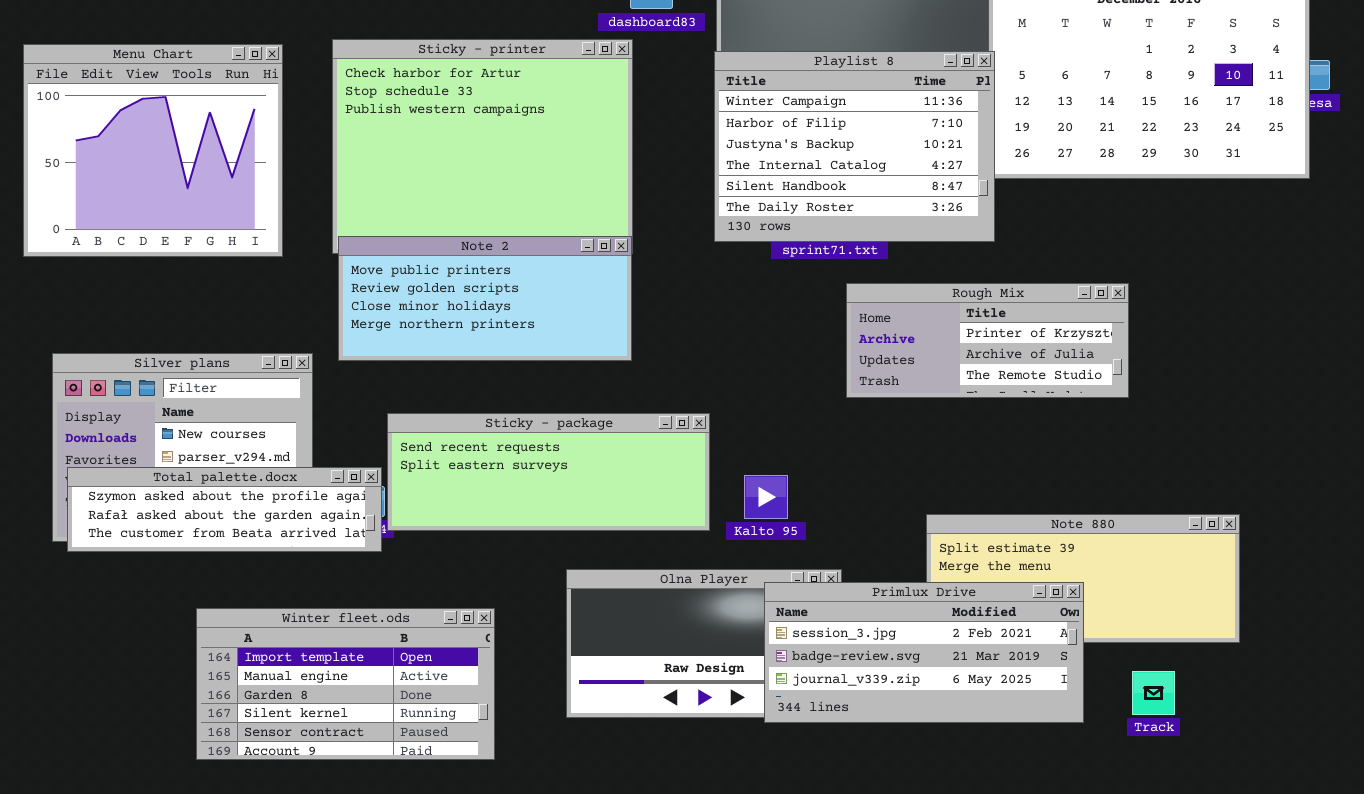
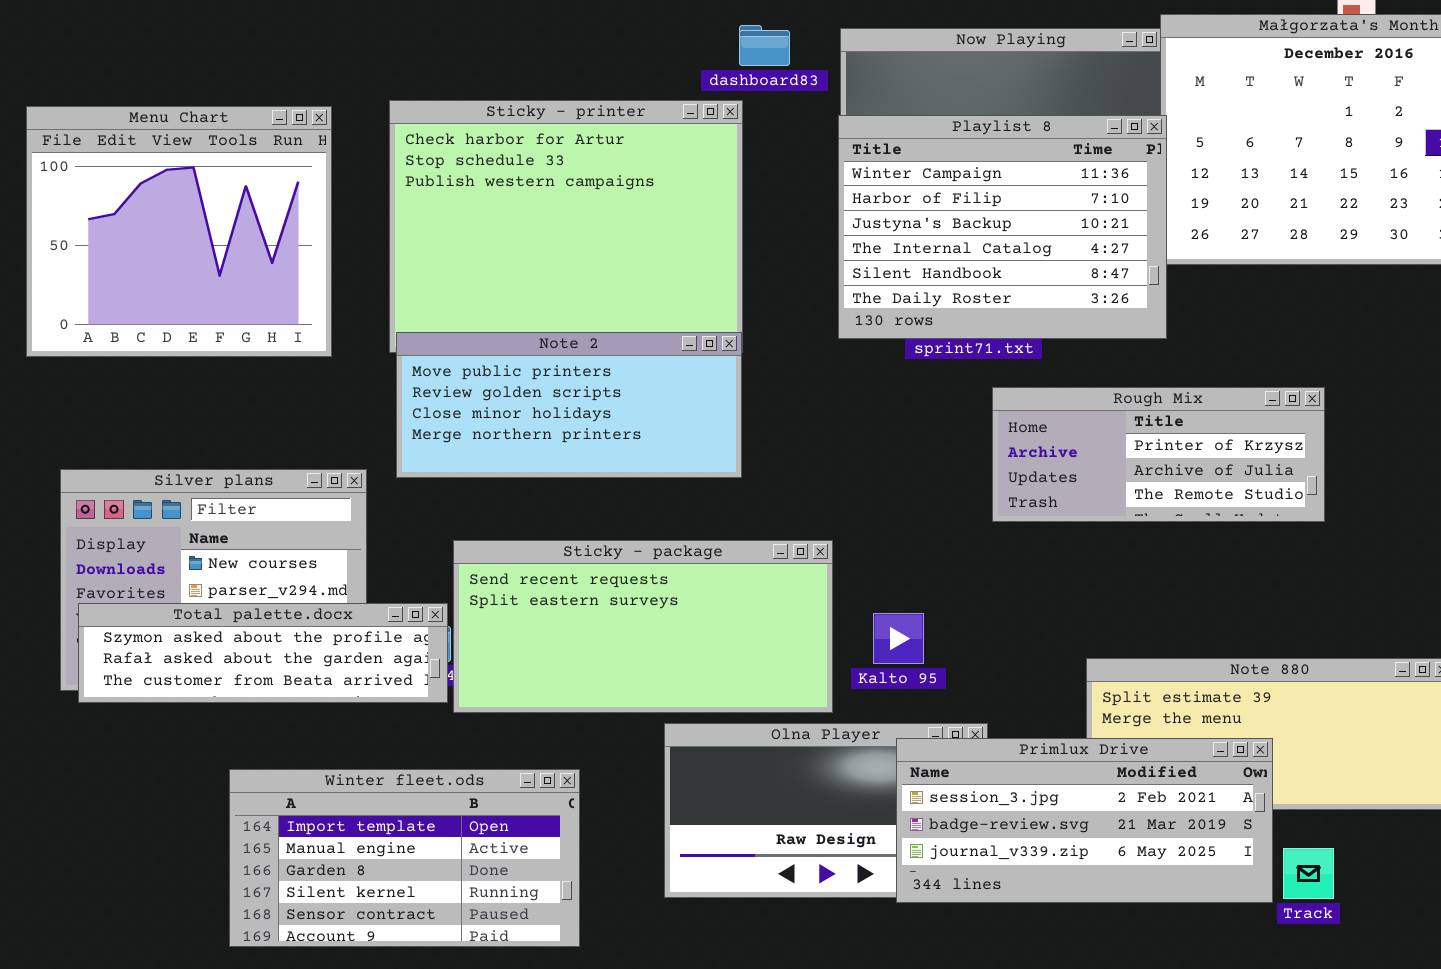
Sticky - package: [387,413,710,531] -> [453,540,833,713], resized
Track: [1132,671,1175,715] -> [1283,848,1334,899], moved

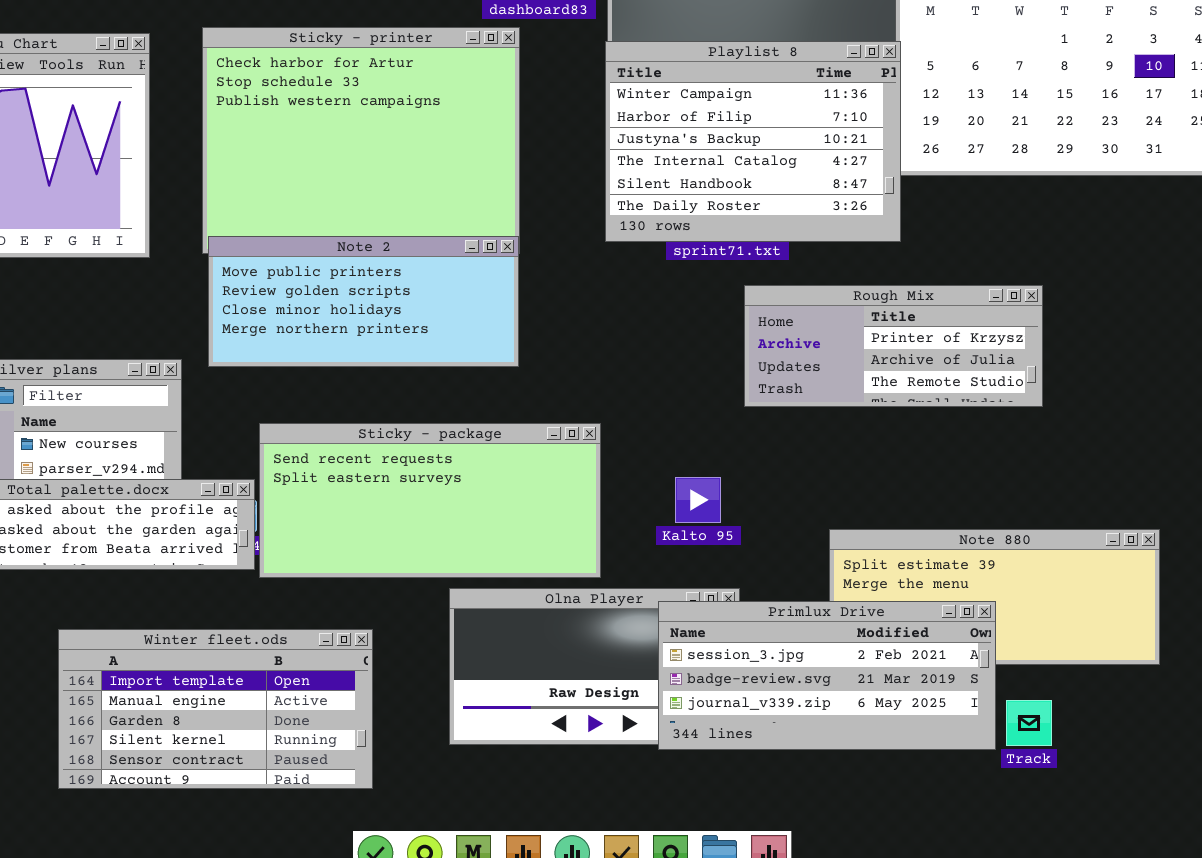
Kalto 95: [873,613,924,664] -> [675,477,721,523], moved

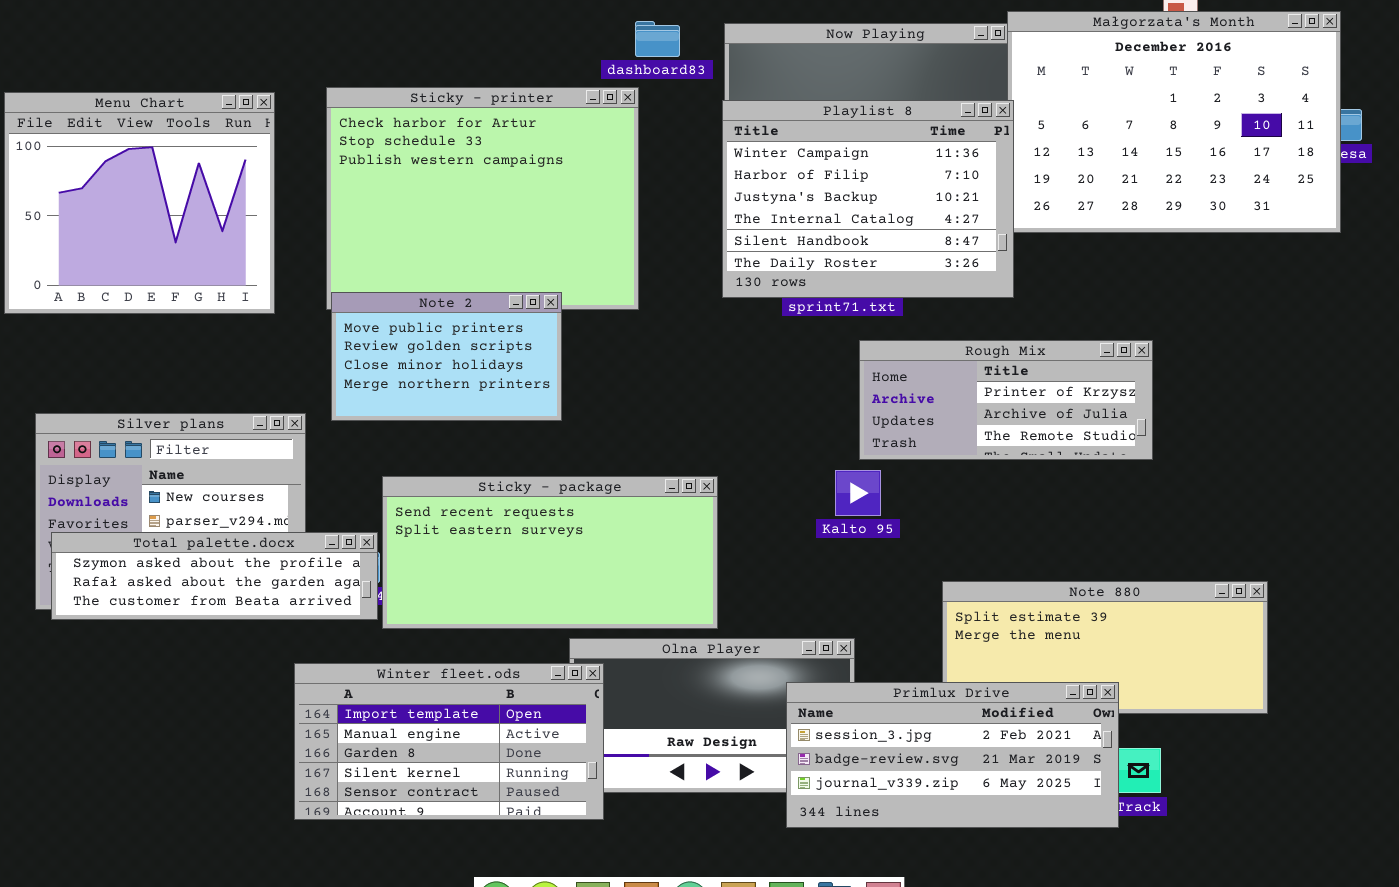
Note 2: [208,236,519,367] -> [331,292,562,421], resized
Kalto 95: [675,477,721,523] -> [835,470,881,516], moved
Primlux Drive: [658,601,996,750] -> [786,682,1119,828], moved
Winter fleet.ods: [58,629,373,789] -> [294,663,604,820], moved

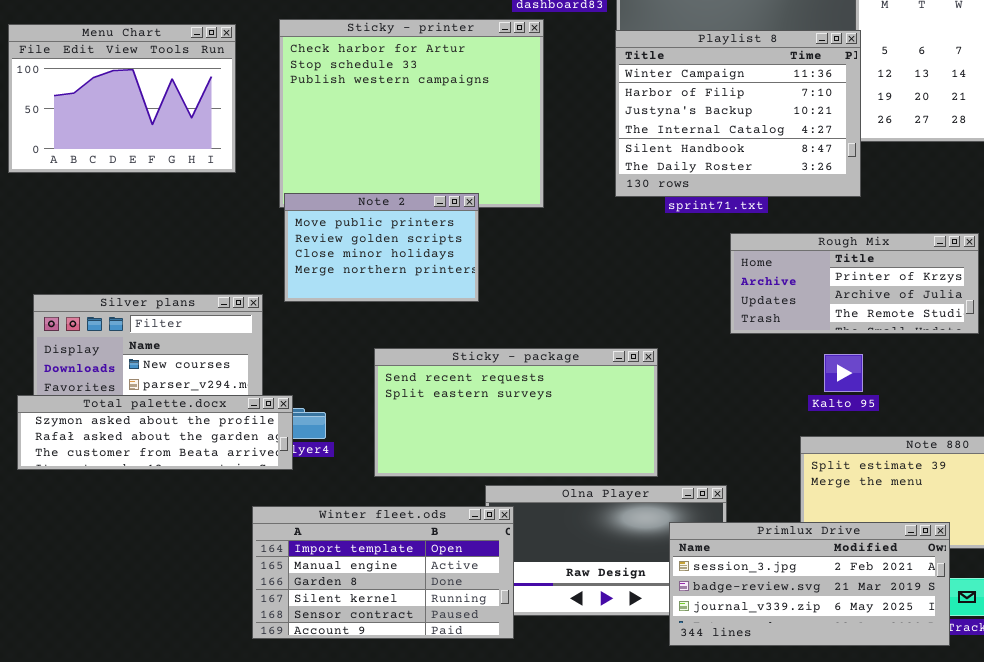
Menu Chart: [4,92,275,314] -> [8,24,236,173], resized
Kalto 95: [835,470,881,516] -> [824,354,863,392], moved
Sticky - package: [382,476,718,629] -> [374,348,658,477], moved
Total palette.docx: [51,532,378,620] -> [17,395,293,470], moved

